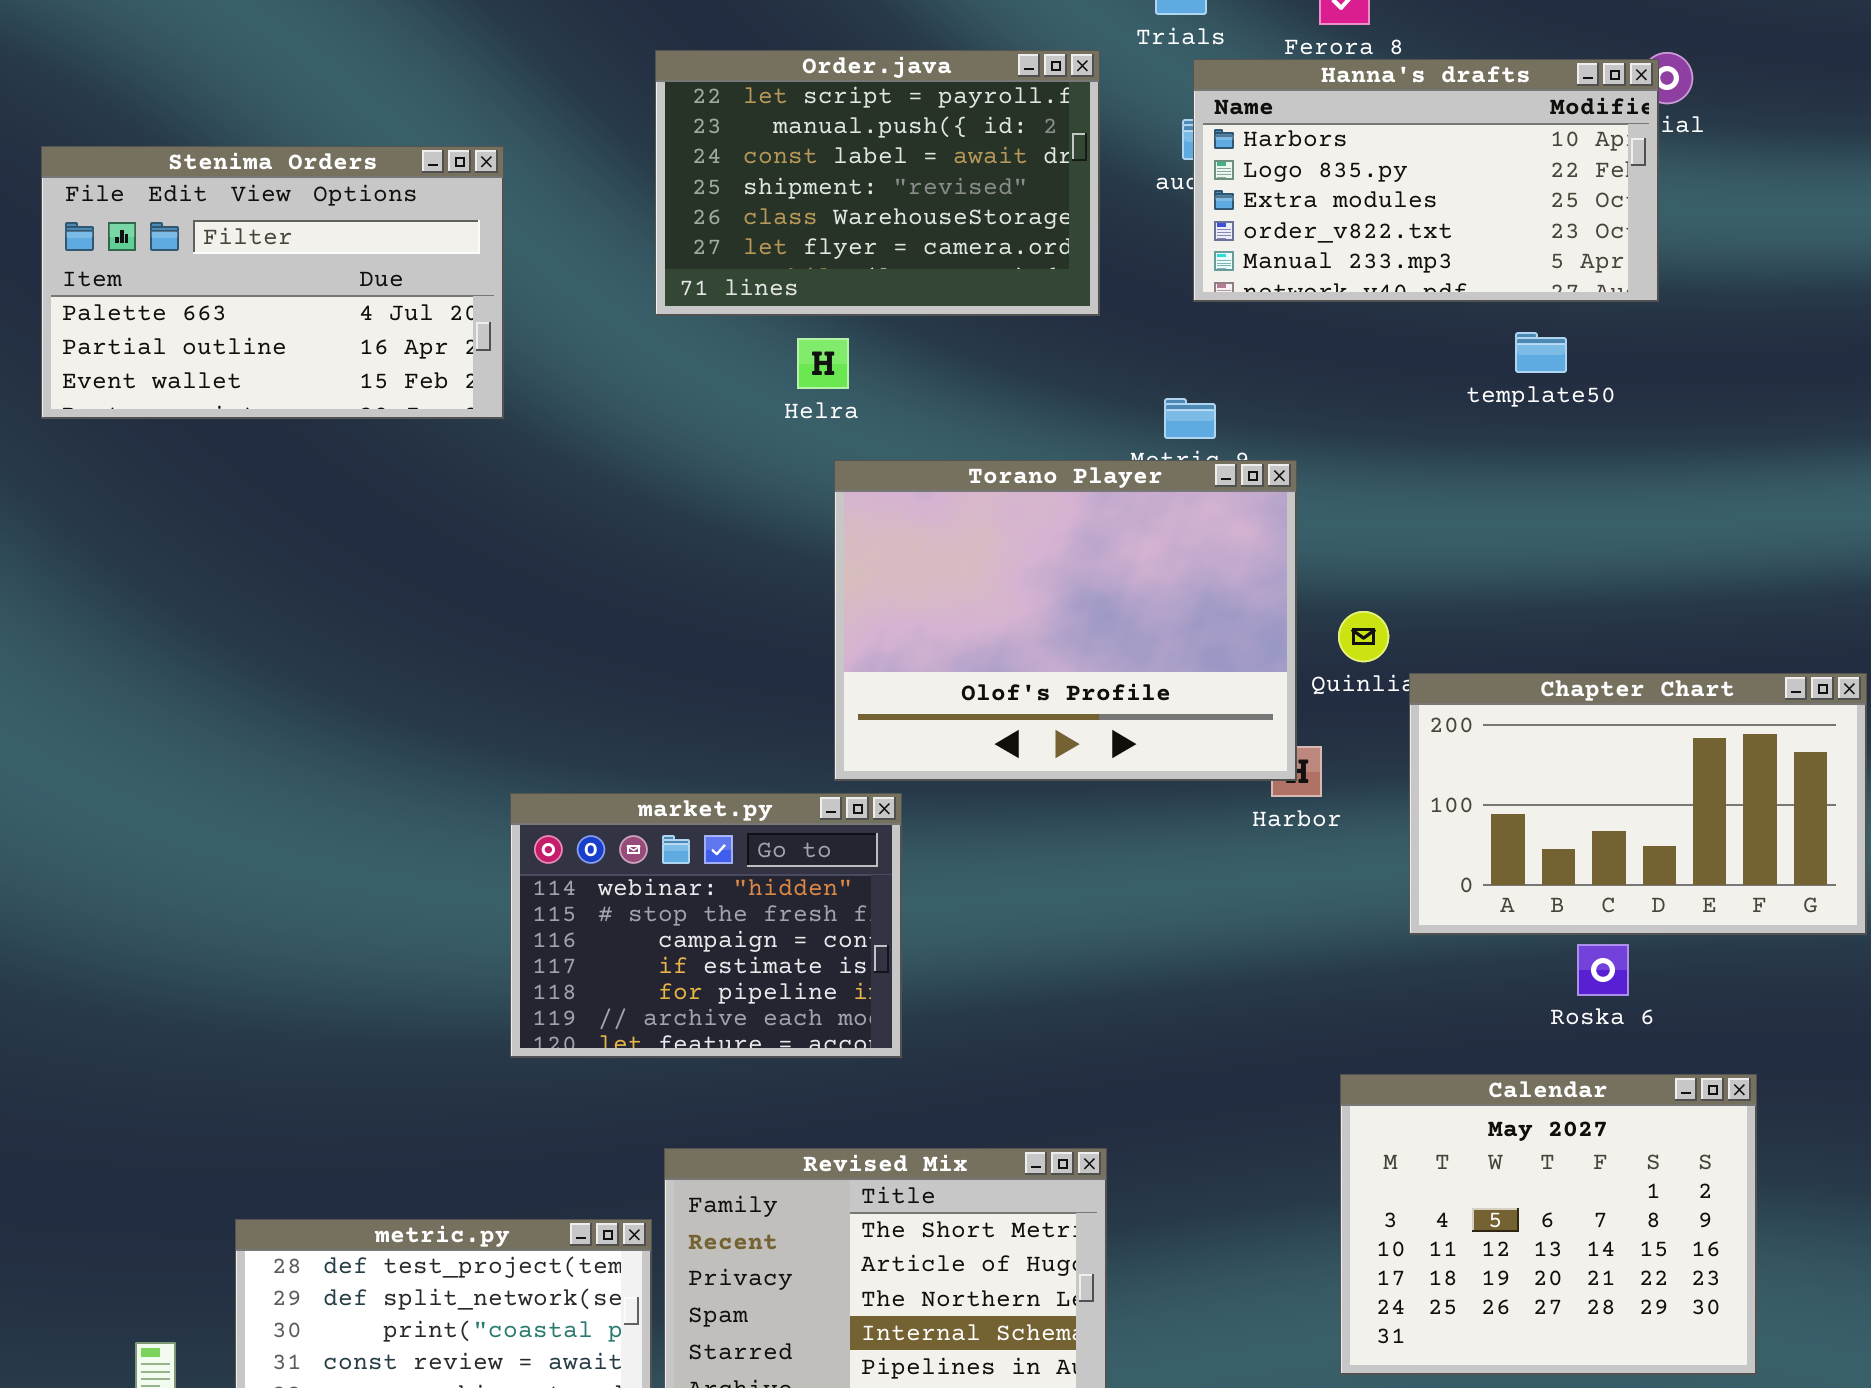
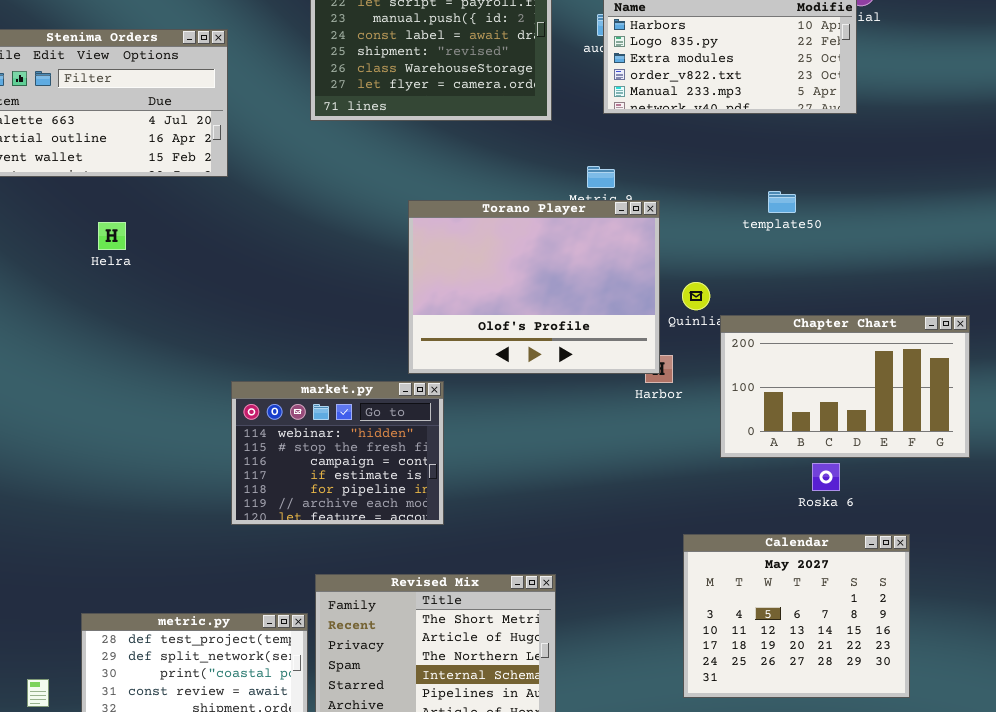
template50: [1515,332,1567,373] -> [768,191,796,213], moved
Helra: [797,338,849,389] -> [98,222,126,250], moved

